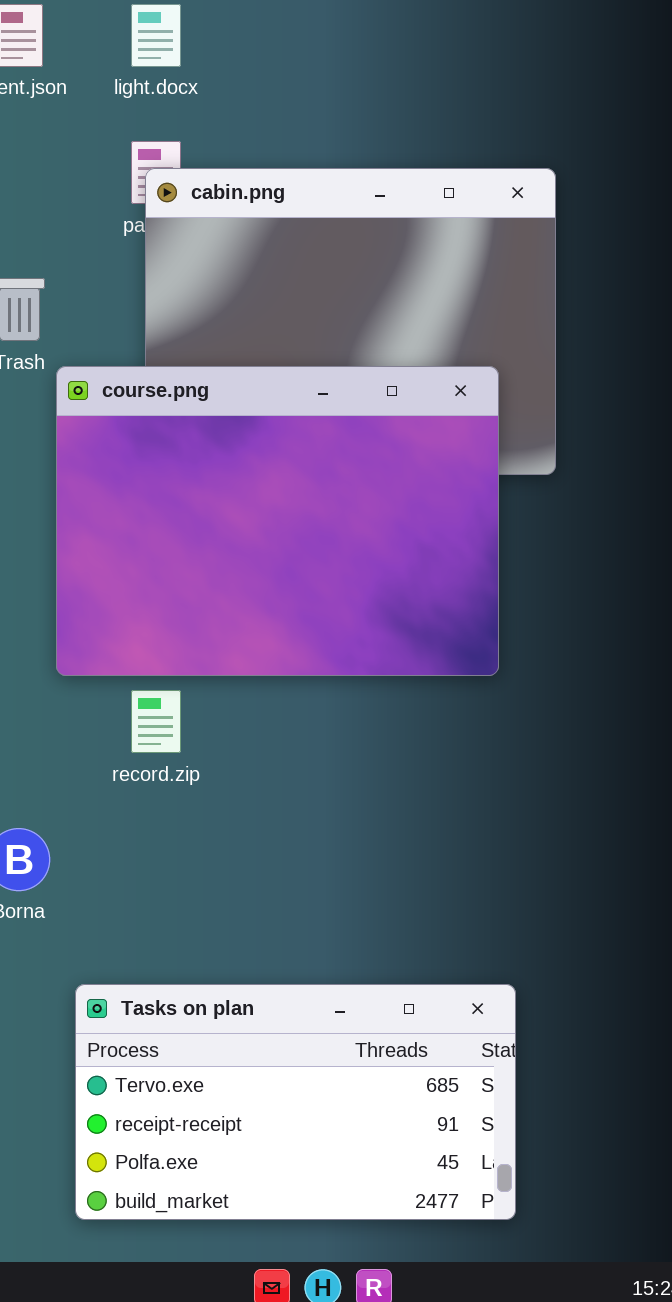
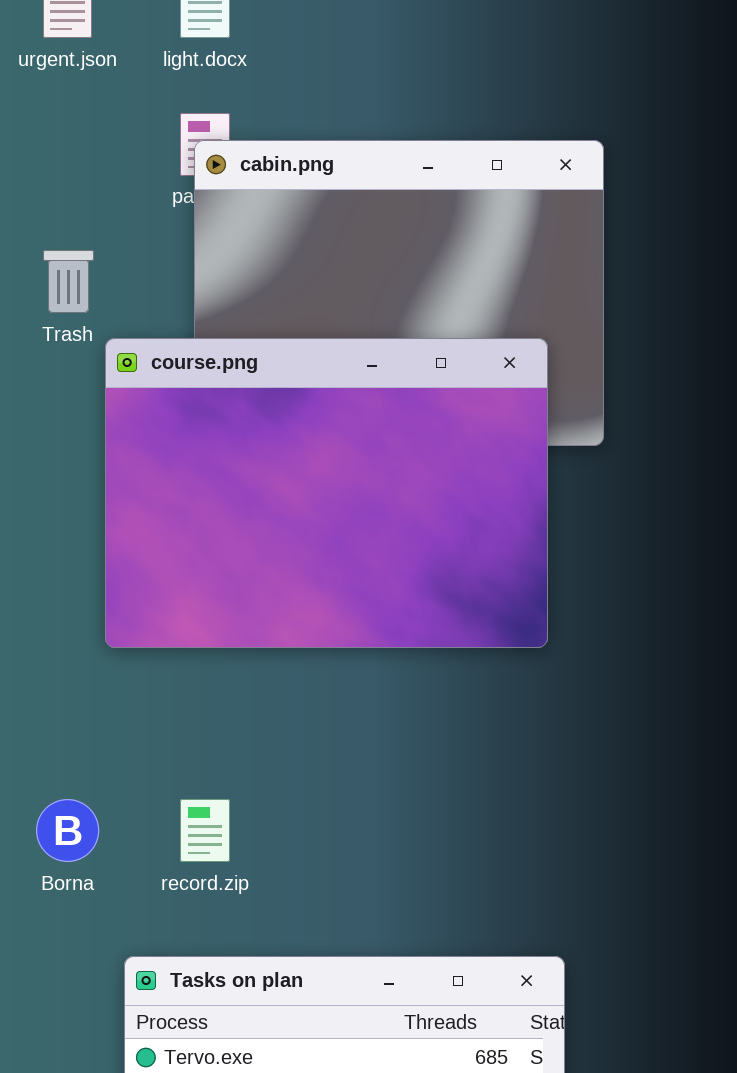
record.zip: [131,690,181,753] -> [180,799,230,862], moved

